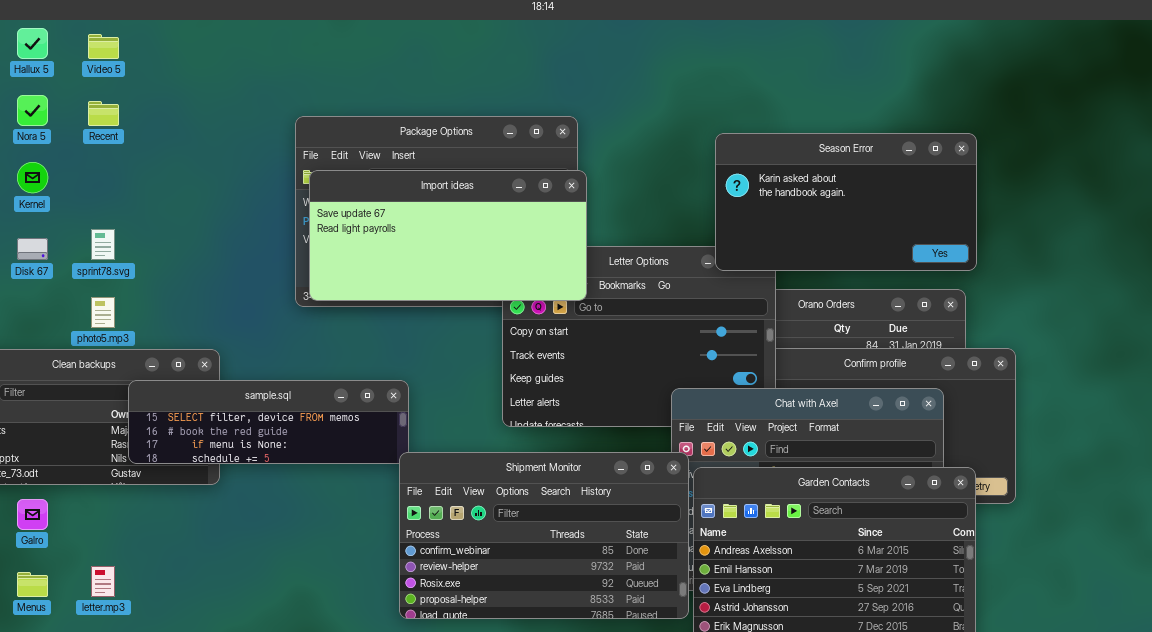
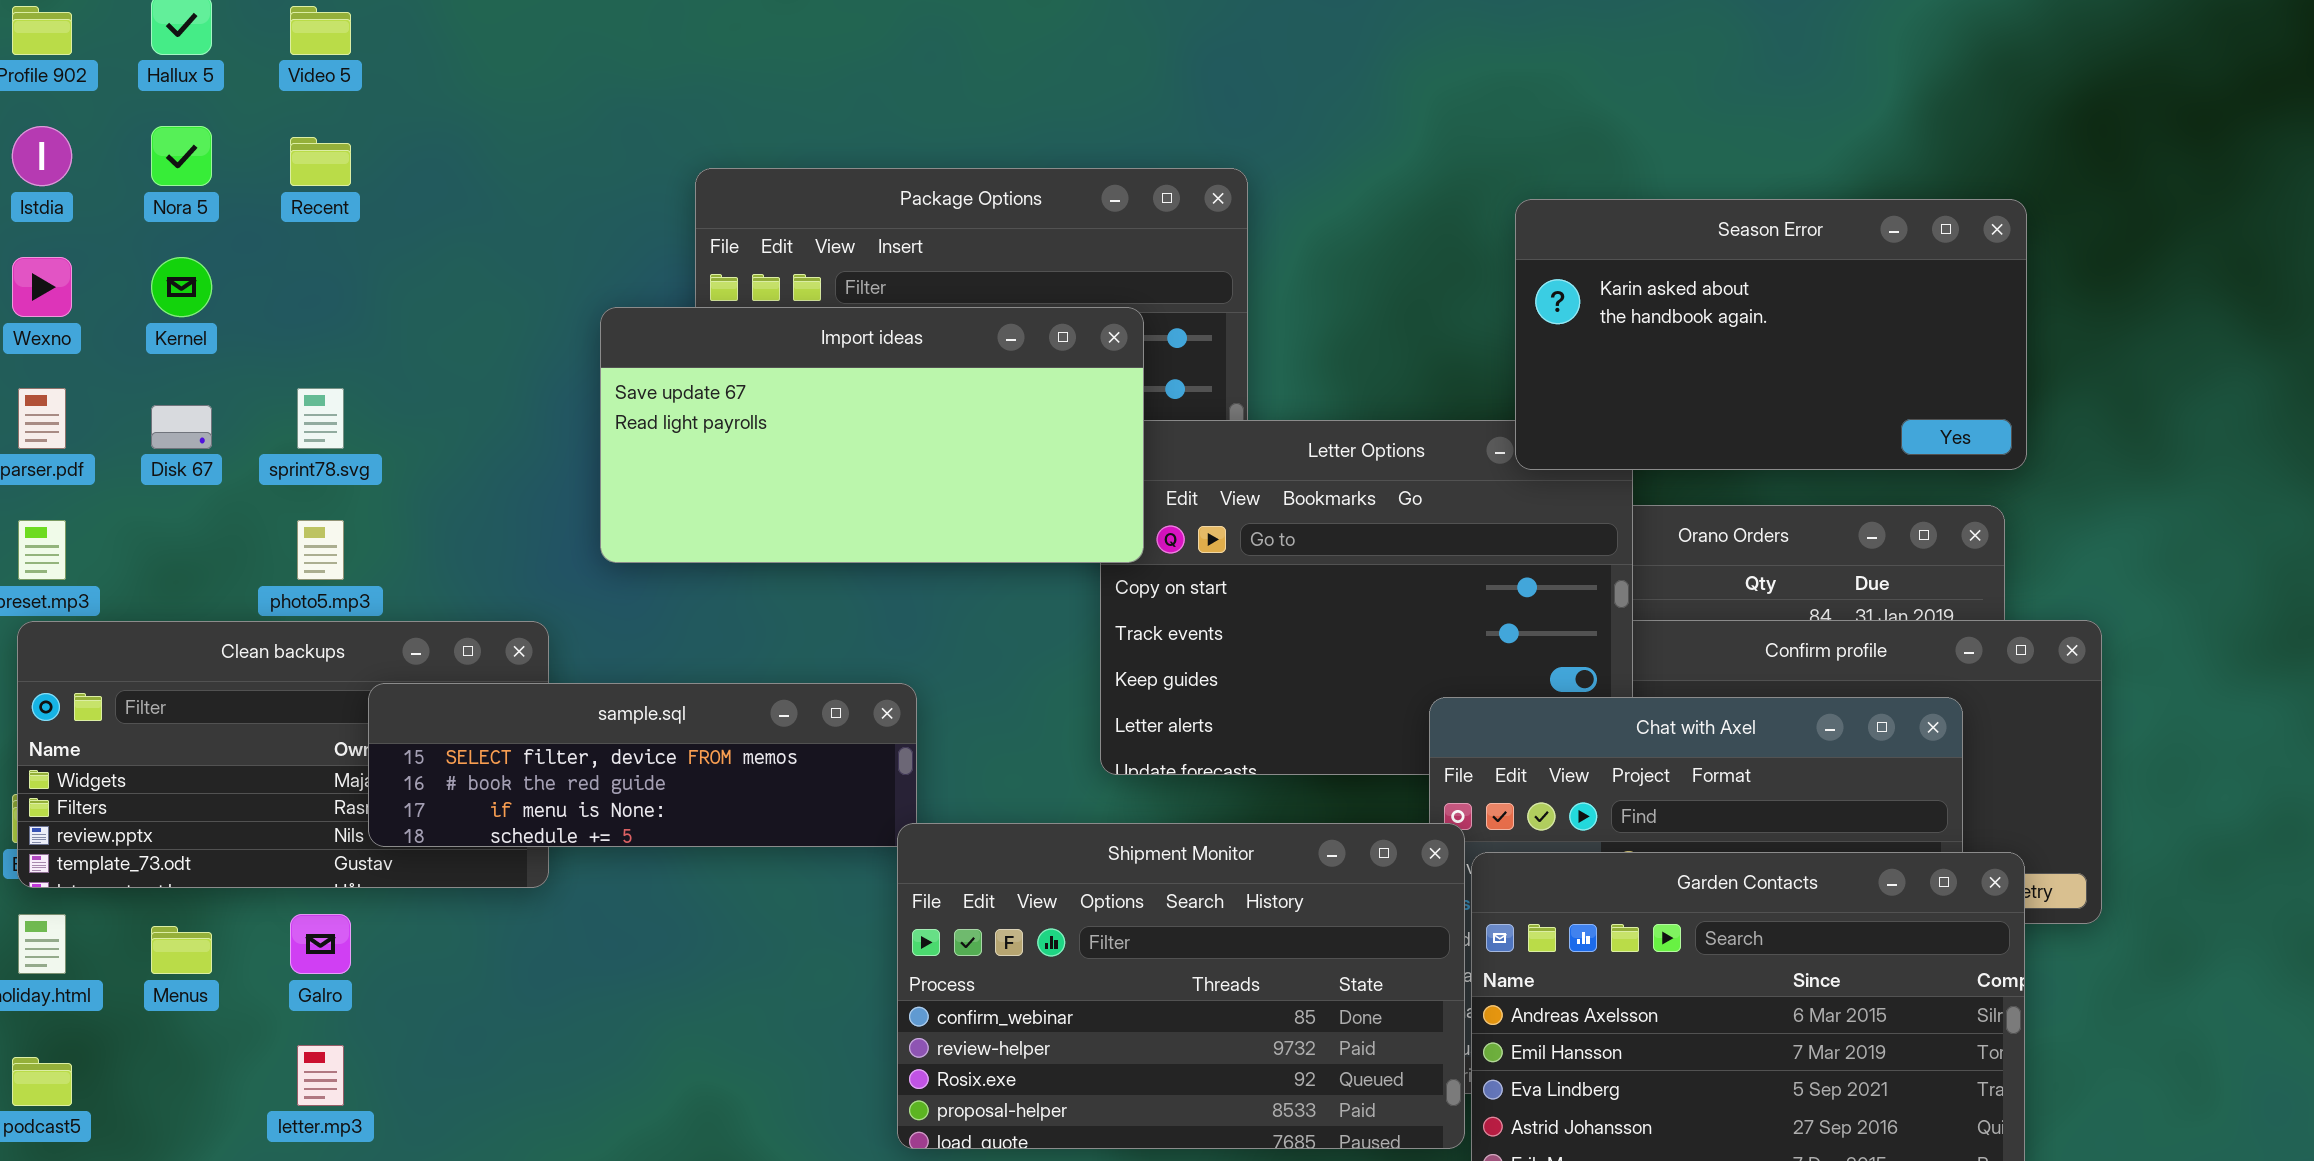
Import ideas: [309,170,587,301] -> [600,307,1144,563], moved
Galro: [17,499,48,530] -> [290,914,351,974], moved
Menus: [17,572,48,597] -> [151,926,212,974], moved

